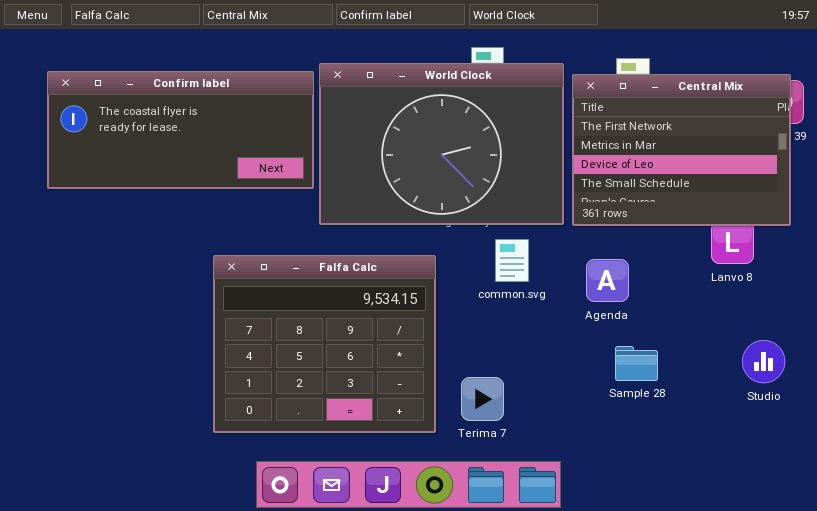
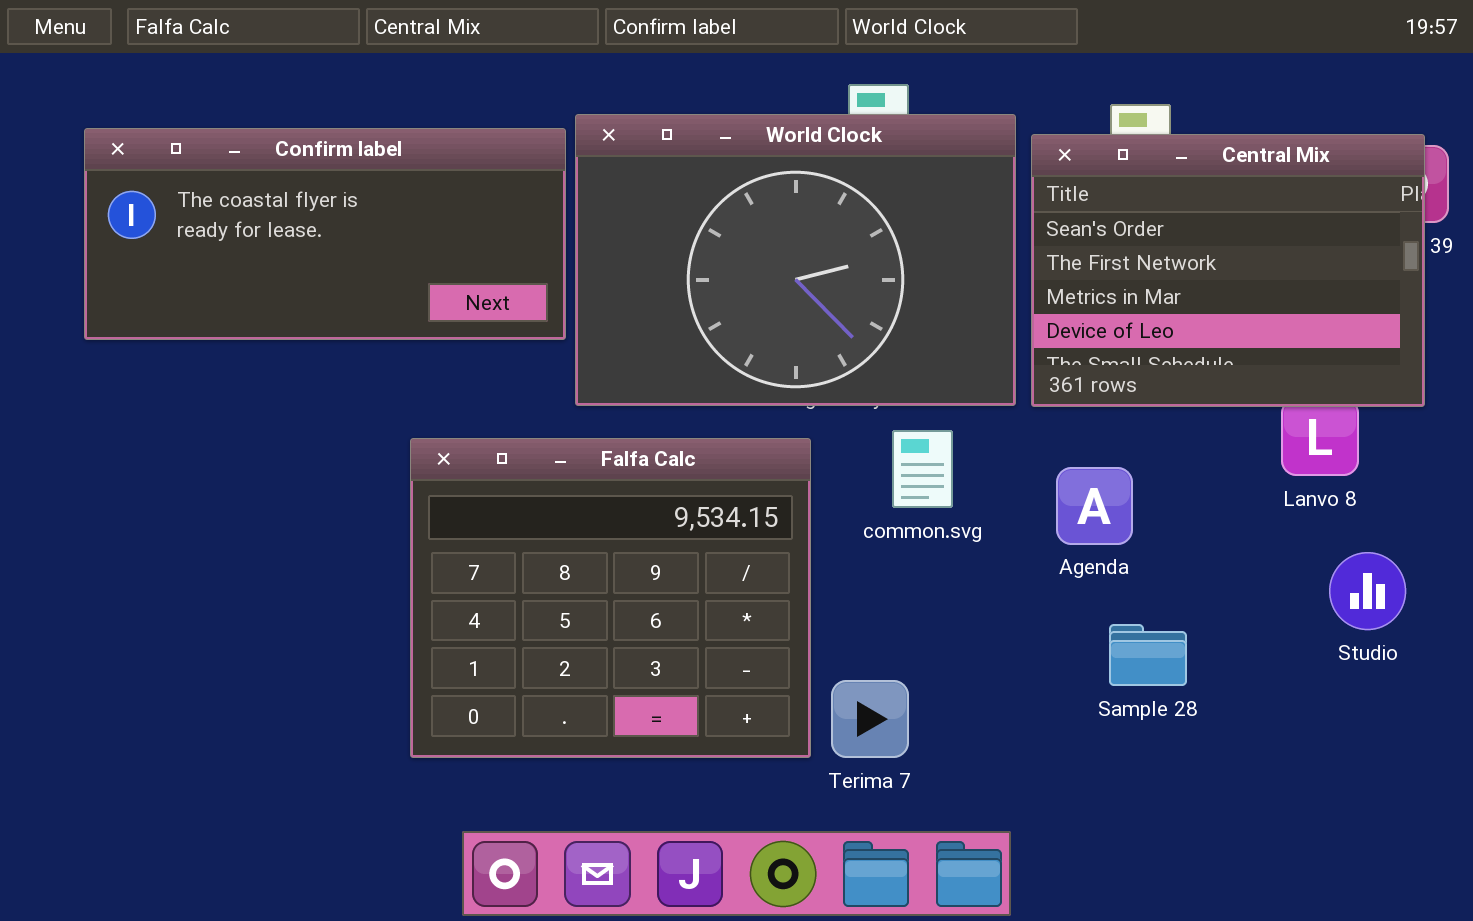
Central Mix: [572,74,791,226] -> [1031,134,1425,407], scrolled up 1 row
Falfa Calc: [213,255,436,433] -> [410,438,811,758], moved
Studio: [742,340,785,383] -> [1329,552,1406,630], moved

